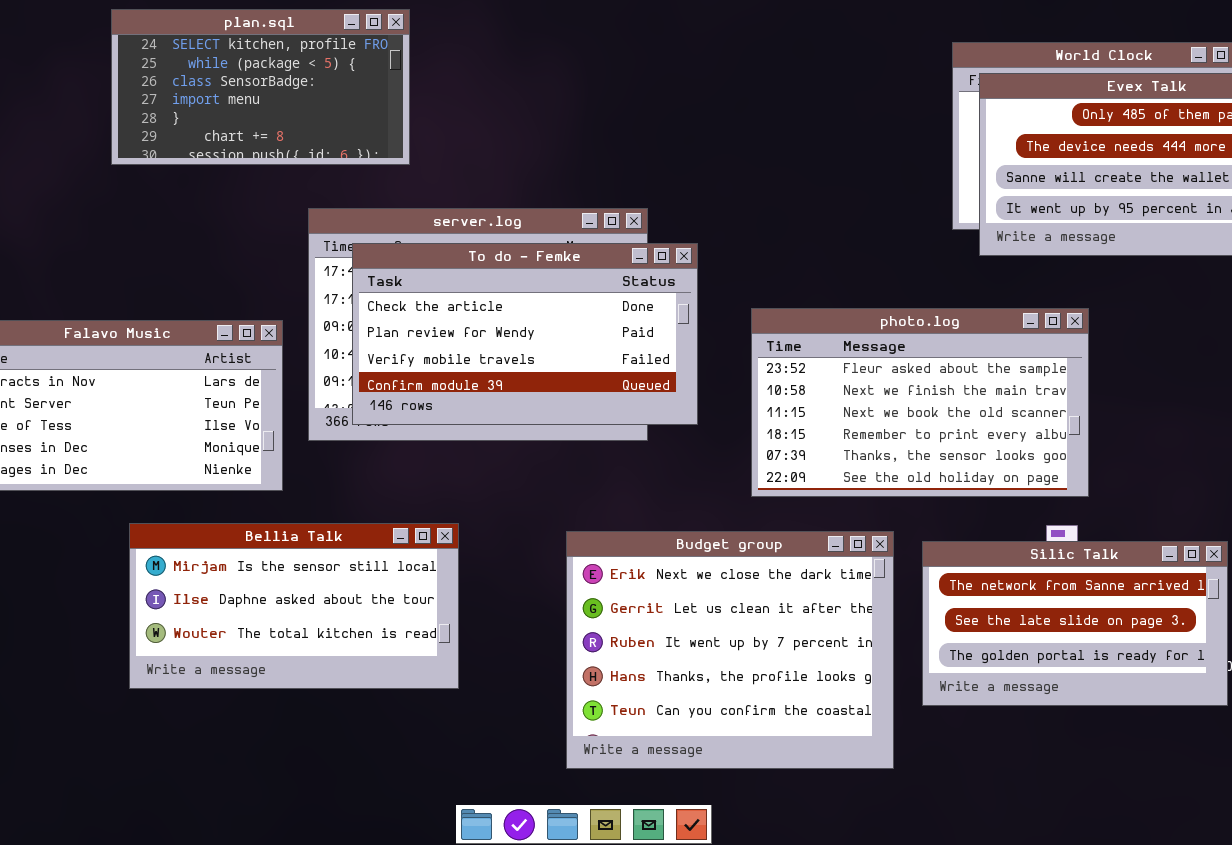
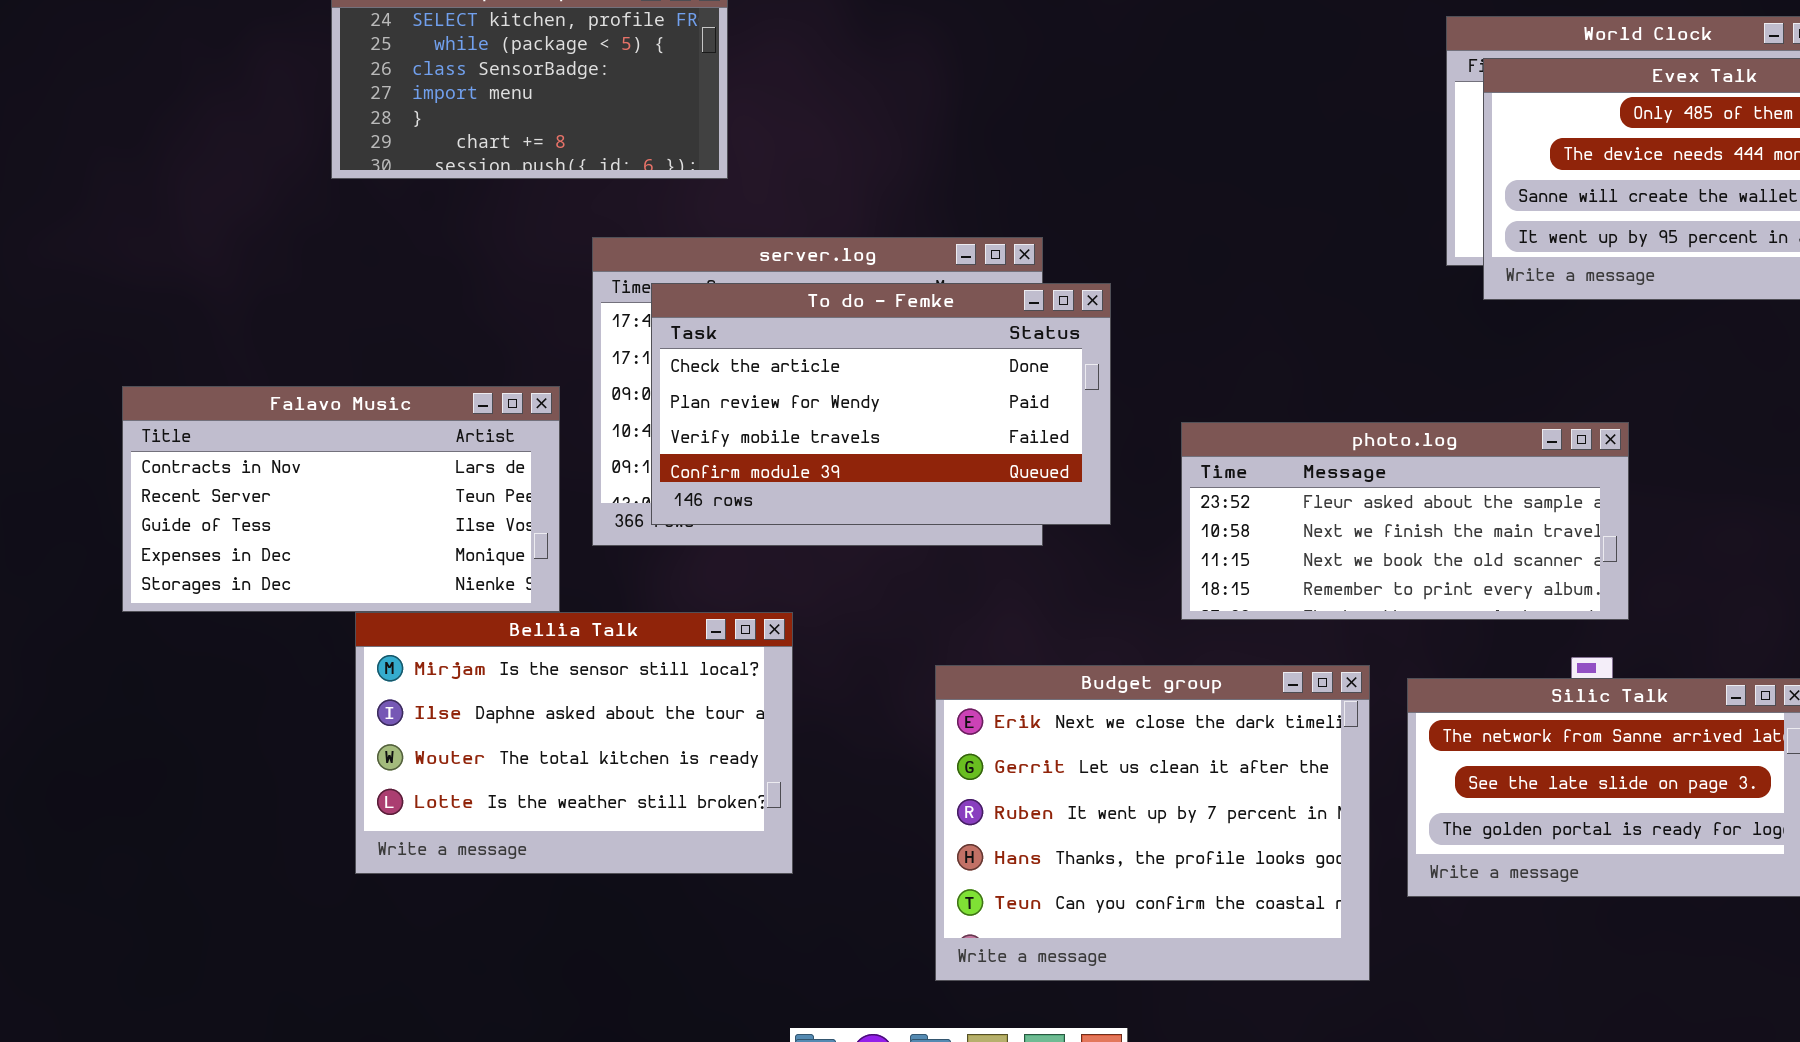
photo.log: [751,308,1089,497] -> [1181,422,1629,620], resized
Bellia Talk: [129,523,459,689] -> [355,612,793,874], resized

